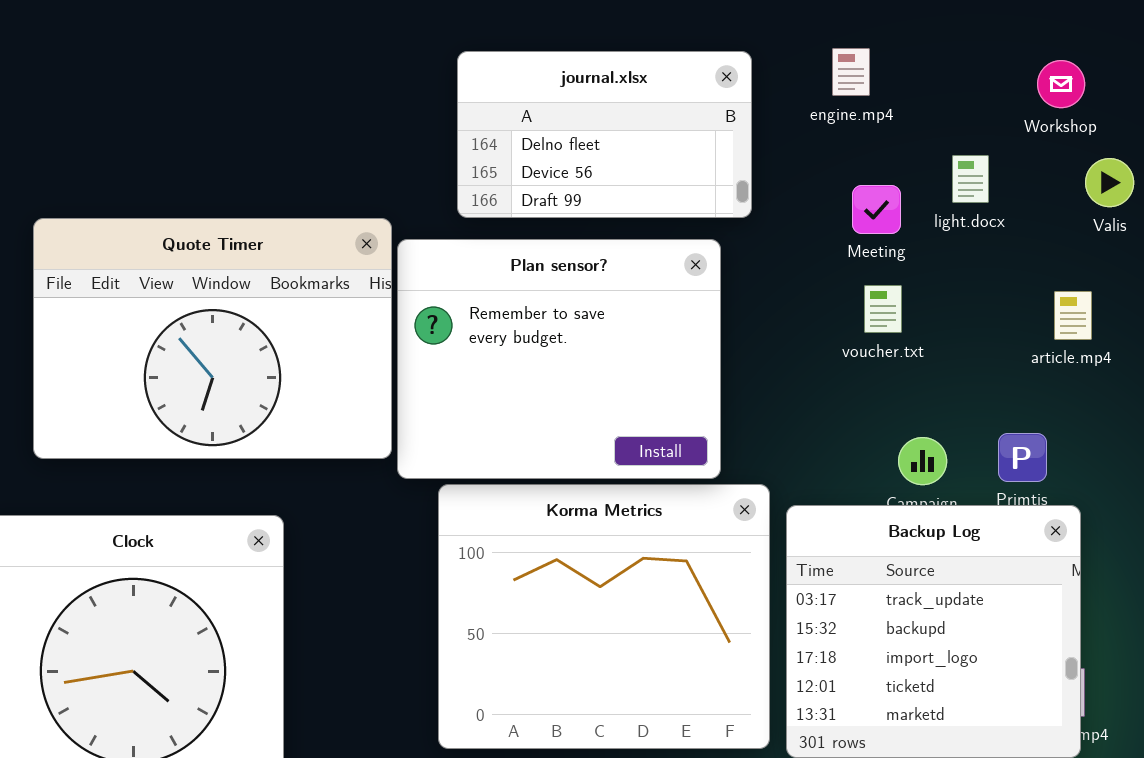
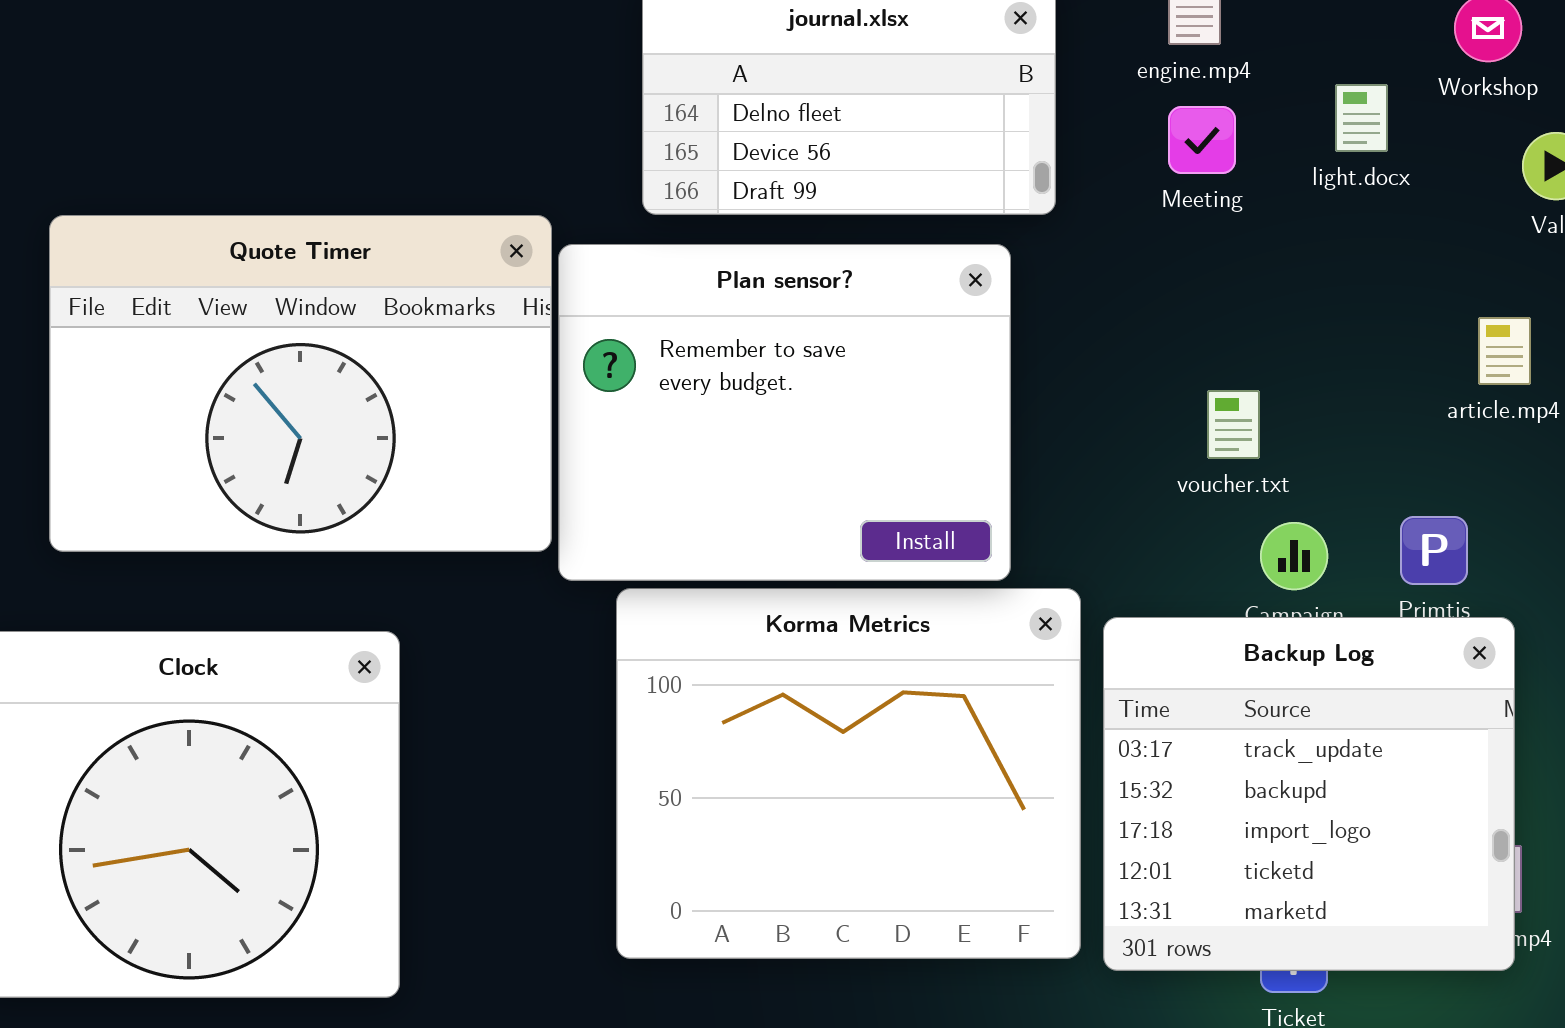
light.docx: [952,155,989,203] -> [1335,84,1388,152], moved
Meeting: [852,185,901,234] -> [1168,106,1236,174], moved
voucher.txt: [864,285,902,333] -> [1207,390,1260,459], moved

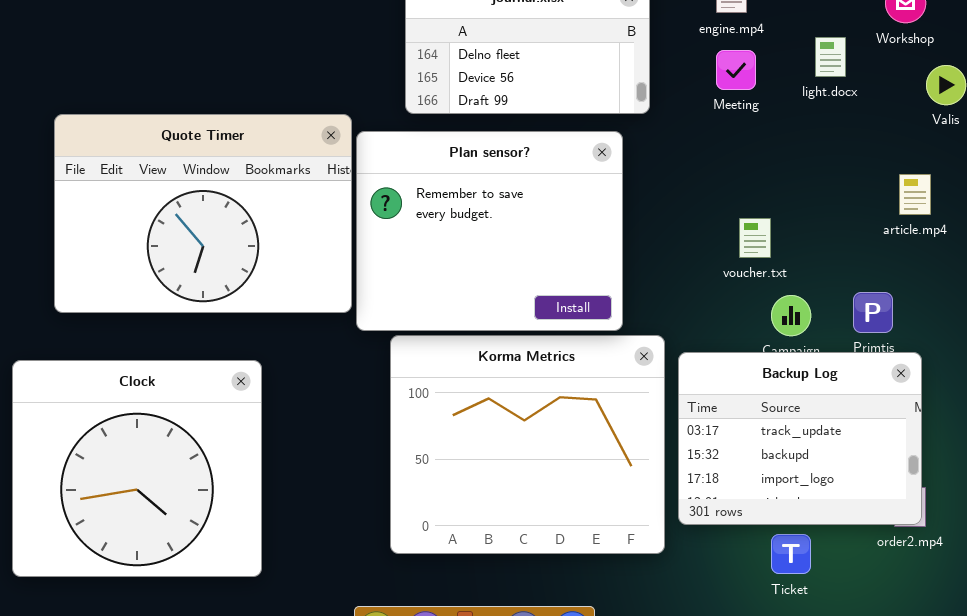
Backup Log: [1103,617,1515,971] -> [678,352,922,525], resized

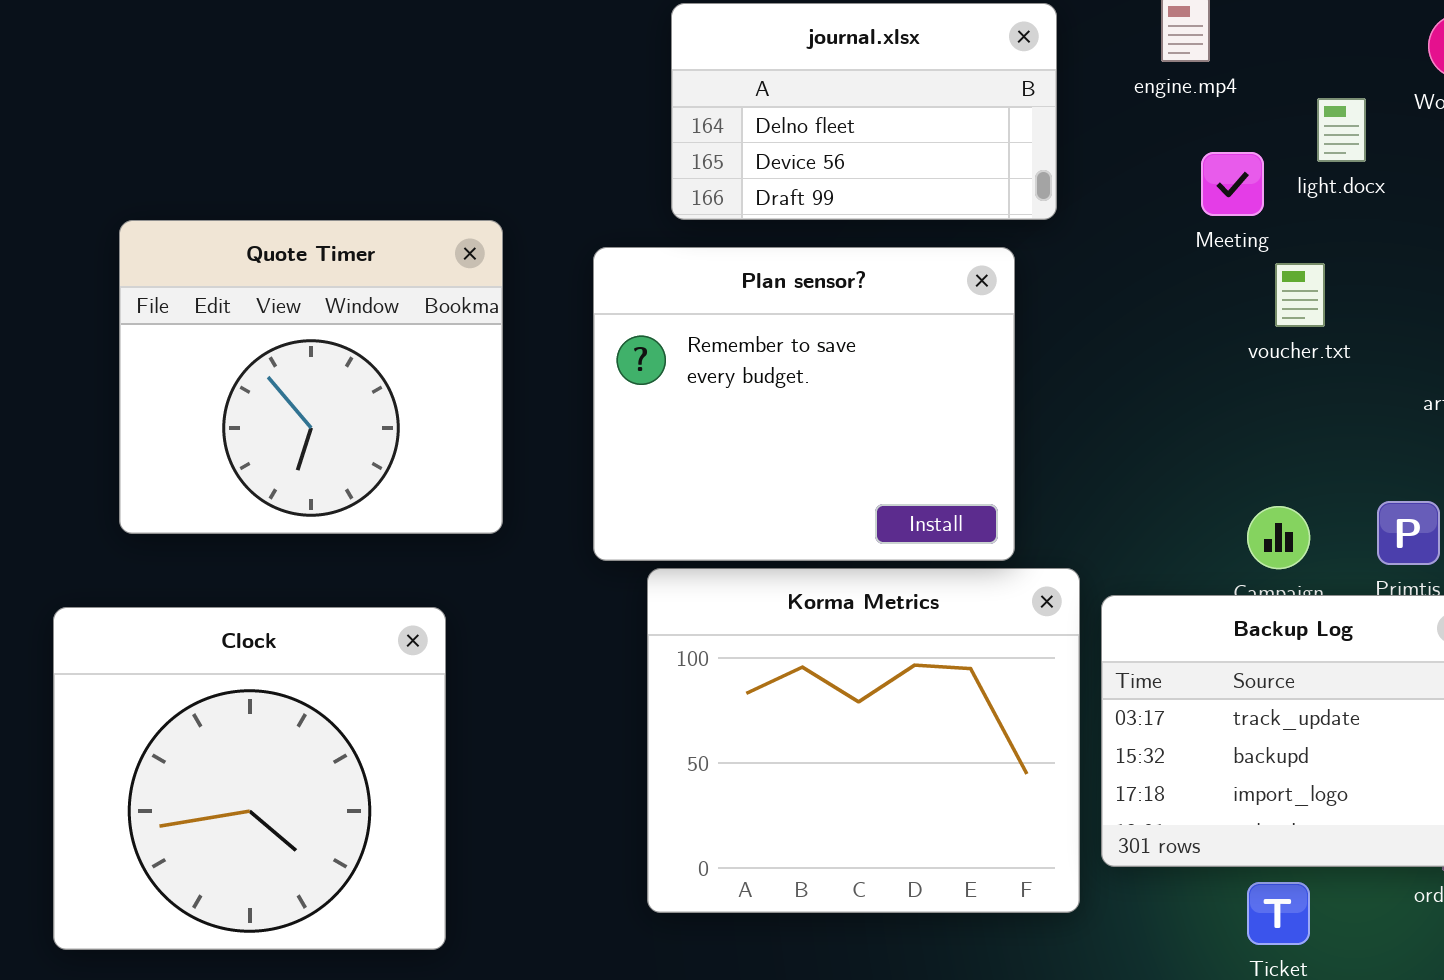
Meeting: [716,50,756,90] -> [1201,152,1264,216], moved
Quote Timer: [54,114,352,313] -> [119,220,503,534], resized
voucher.txt: [739,218,771,258] -> [1275,263,1325,327], moved

